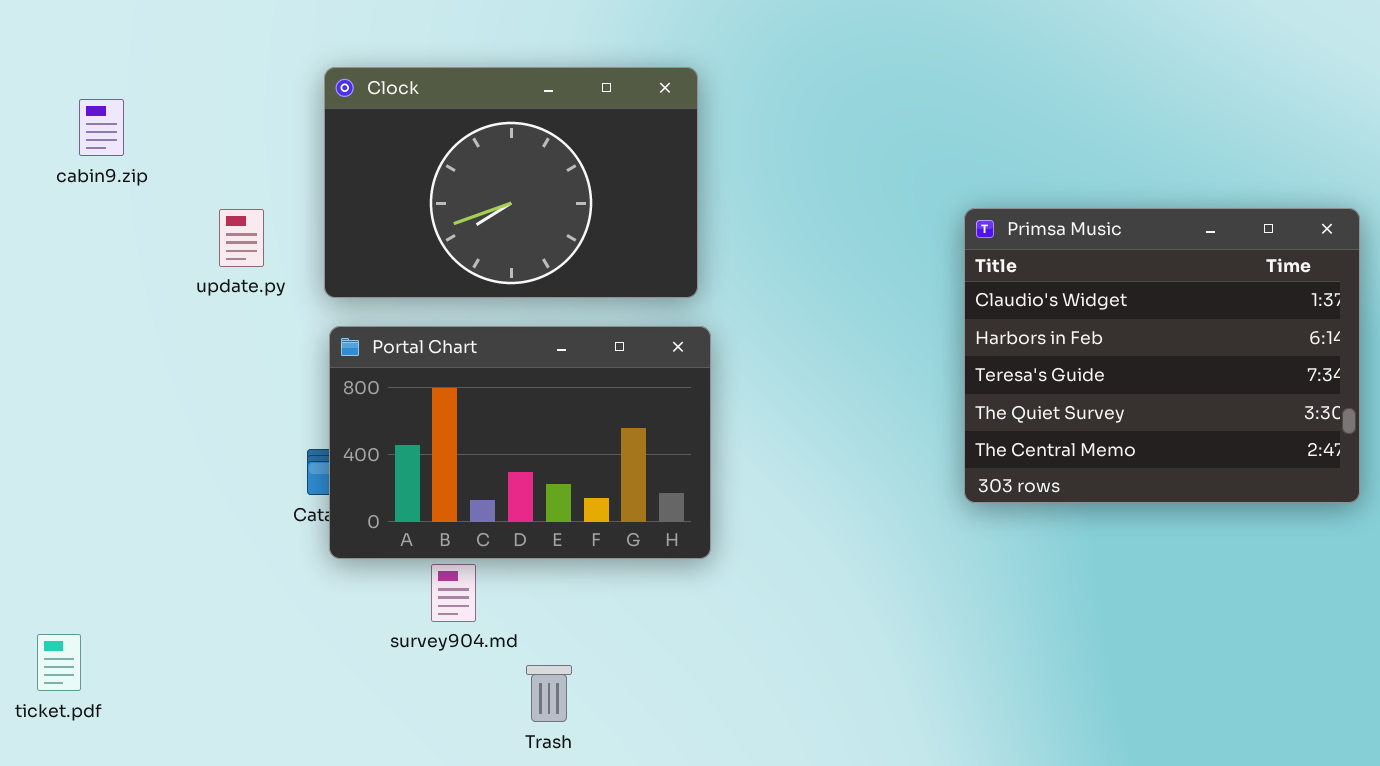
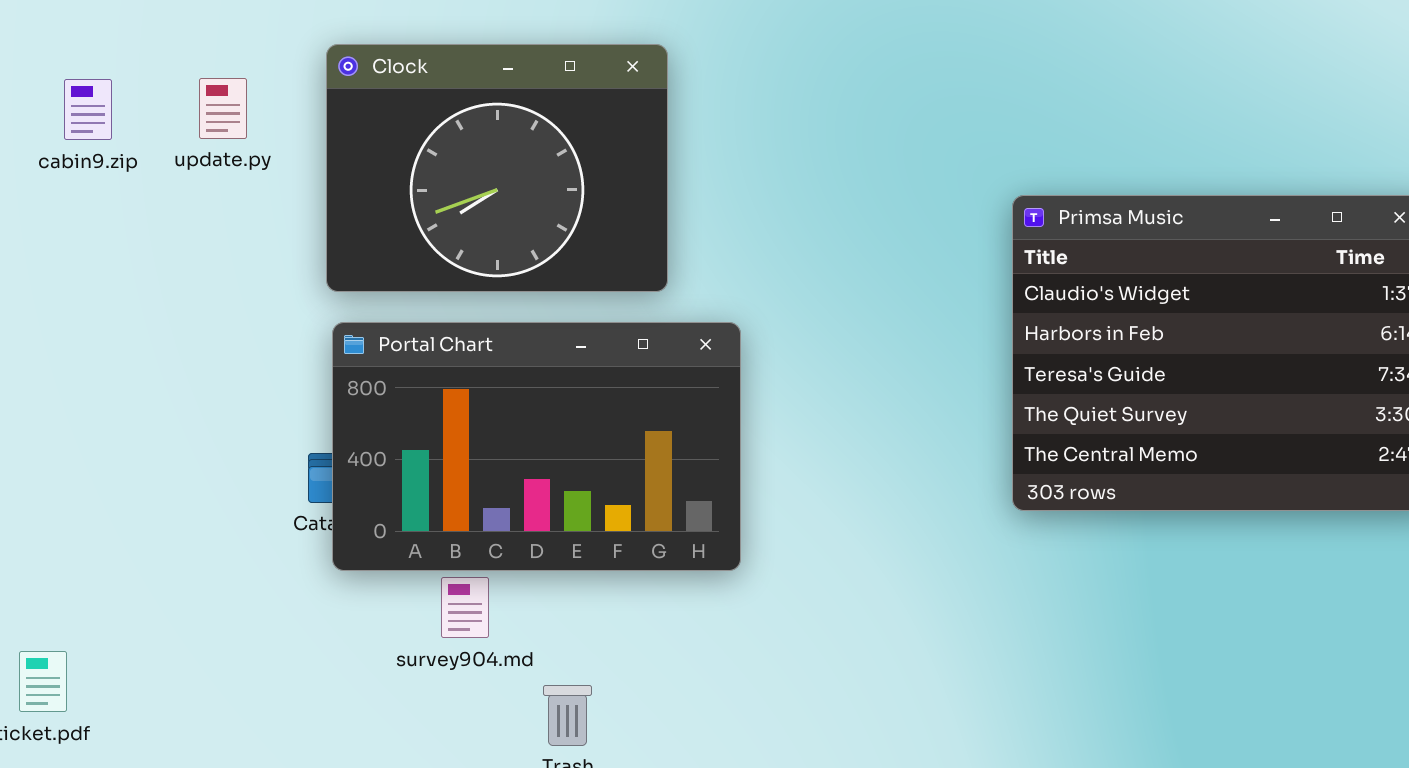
Clock: [324,67,698,298] -> [326,44,668,292], resized
update.py: [219,209,264,267] -> [199,78,247,139], moved

